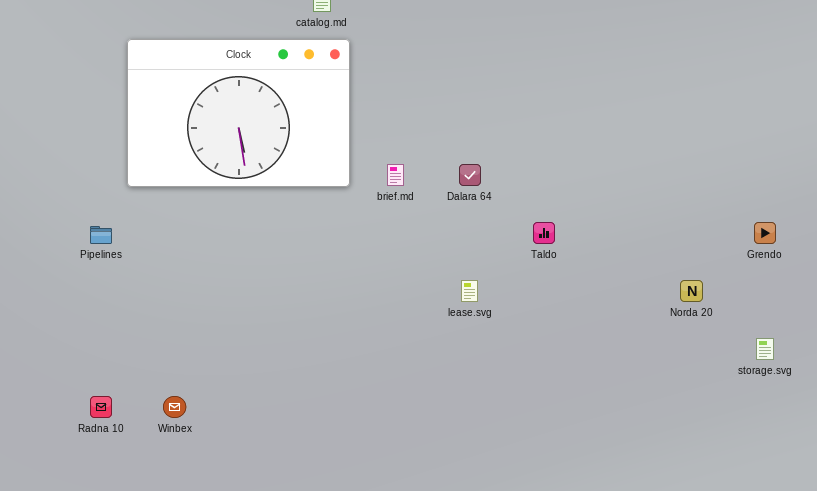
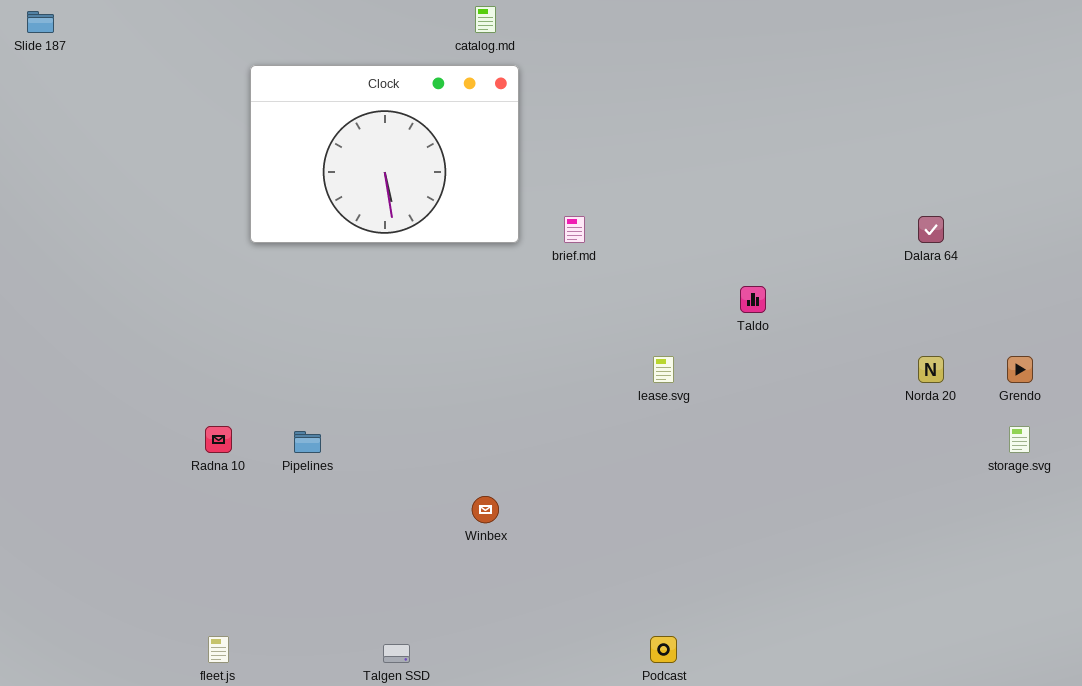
Dalara 64: [459,164,481,186] -> [918,216,944,243], moved
Grendo: [754,222,776,244] -> [1007,356,1033,383], moved
Pipelines: [90,226,112,244] -> [294,431,321,453], moved
Radna 10: [90,396,112,418] -> [205,426,232,453], moved
Winbex: [163,396,186,418] -> [472,496,499,523], moved

